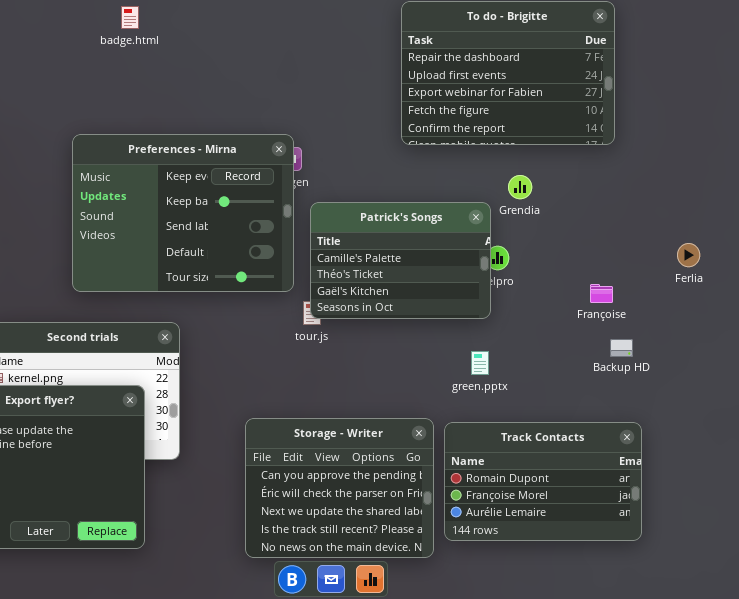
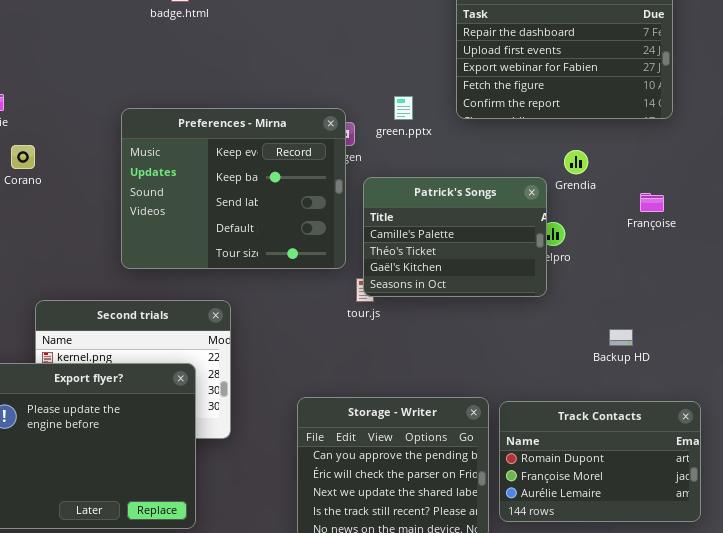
Françoise: [590,284,613,303] -> [640,193,664,212], moved
Backup HD: [610,339,633,357] -> [609,329,633,346], moved
green.pptx: [471,351,489,375] -> [394,96,413,120], moved

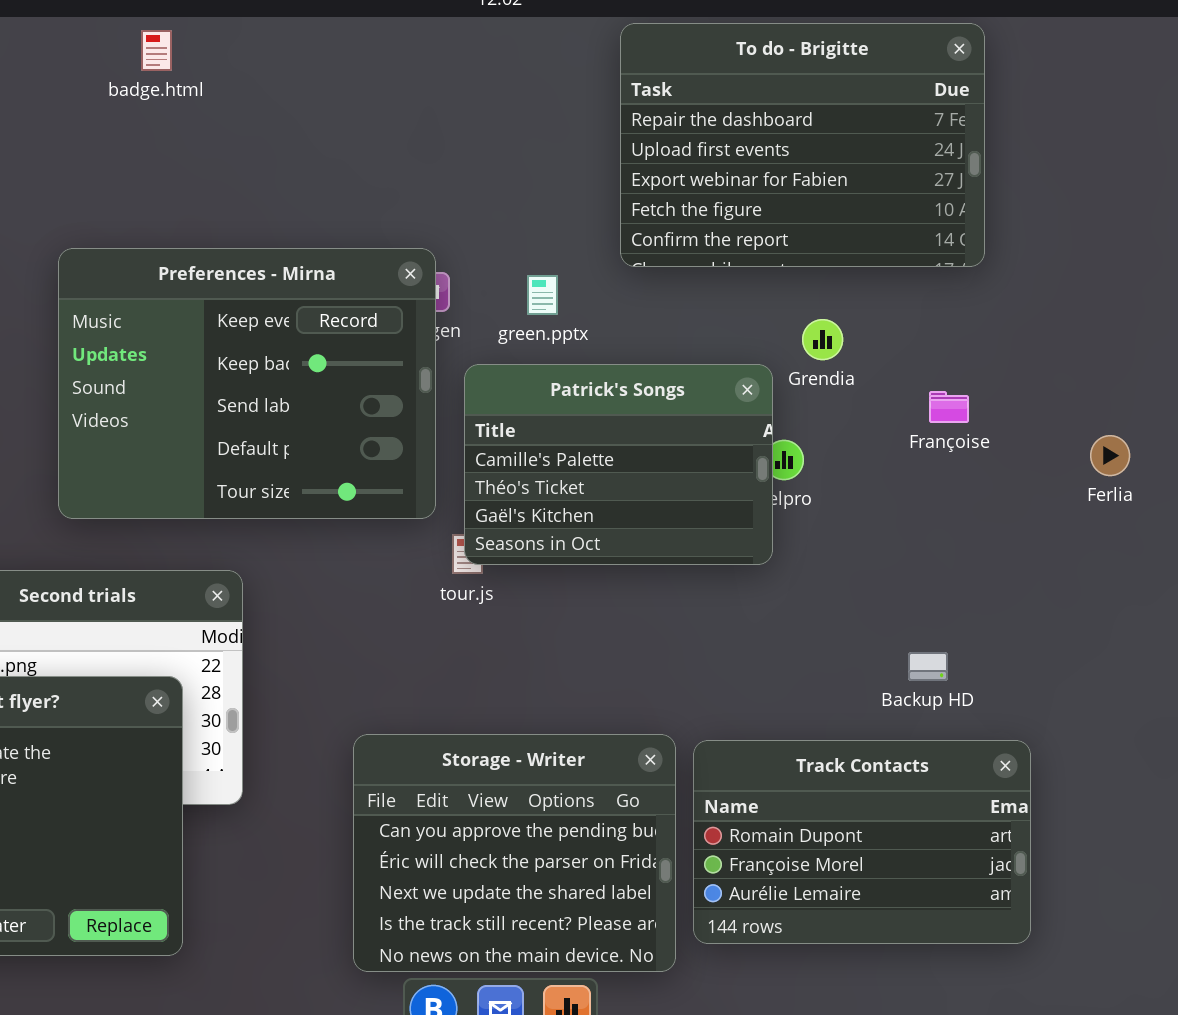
green.pptx: [394,96,413,120] -> [527,275,558,315], moved
Backup HD: [609,329,633,346] -> [908,652,948,681], moved

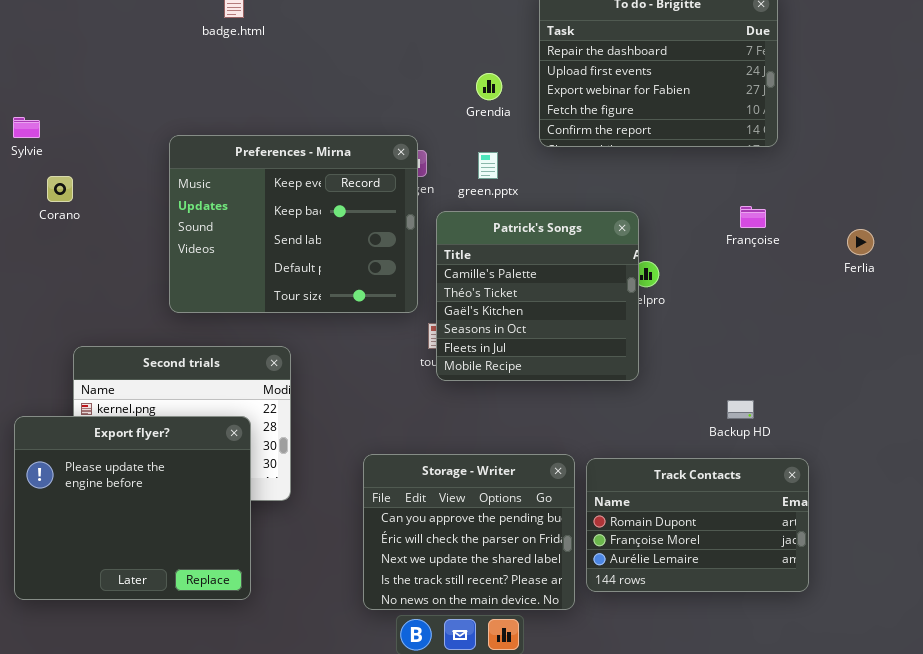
Grendia: [802,319,843,360] -> [476,73,502,100], moved
Patrick's Songs: [464,364,773,565] -> [436,211,639,381], resized
Françoise: [929,391,969,423] -> [740,206,766,228], moved
Ferlia: [1090,435,1130,476] -> [847,229,874,255], moved

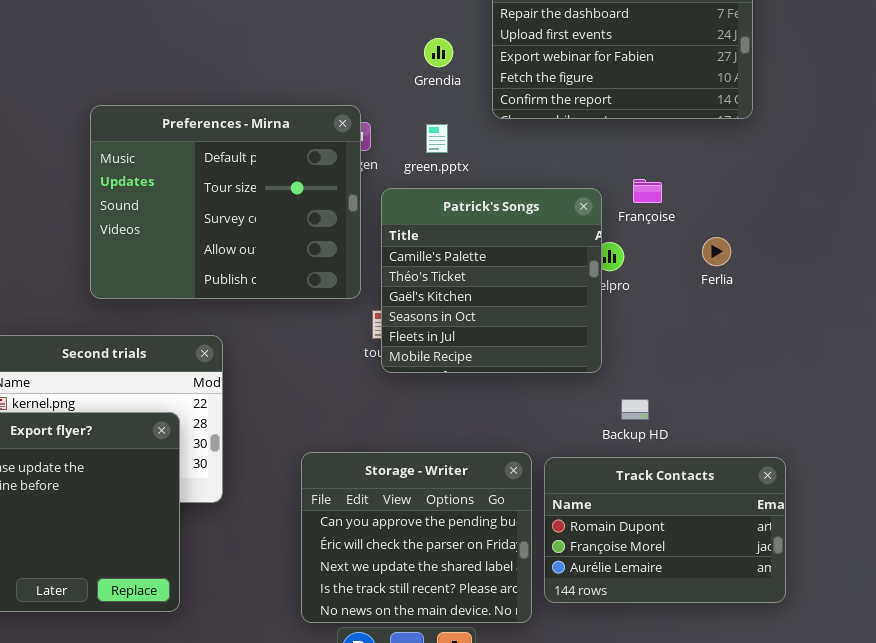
Preferences - Mirna: [169,135,418,313] -> [90,105,361,299], scrolled down 3 rows
Françoise: [740,206,766,228] -> [633,179,662,203], moved
Ferlia: [847,229,874,255] -> [702,237,731,266], moved
Backup HD: [727,400,754,419] -> [621,399,649,420], moved

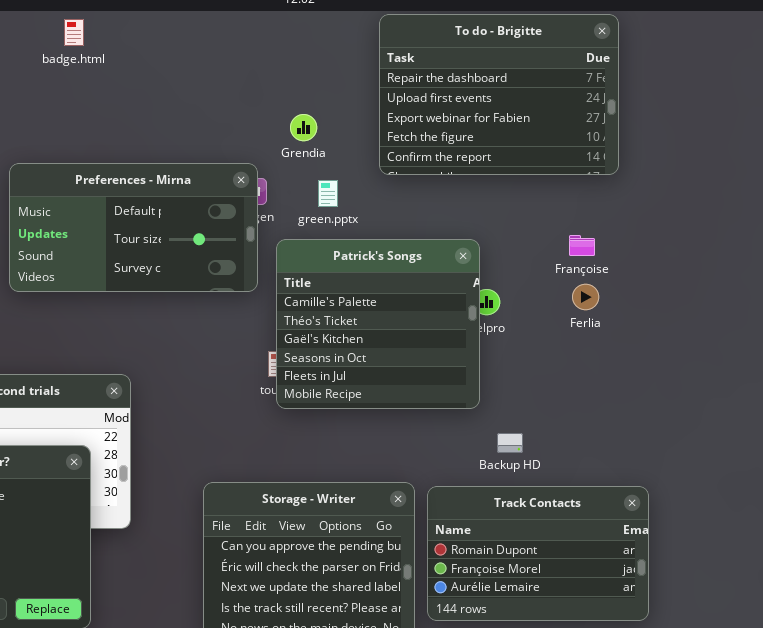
Grendia: [424,38,453,67] -> [290,114,317,141], moved
Preferences - Mirna: [90,105,361,299] -> [9,163,258,292], resized
Françoise: [633,179,662,203] -> [569,235,595,256], moved

